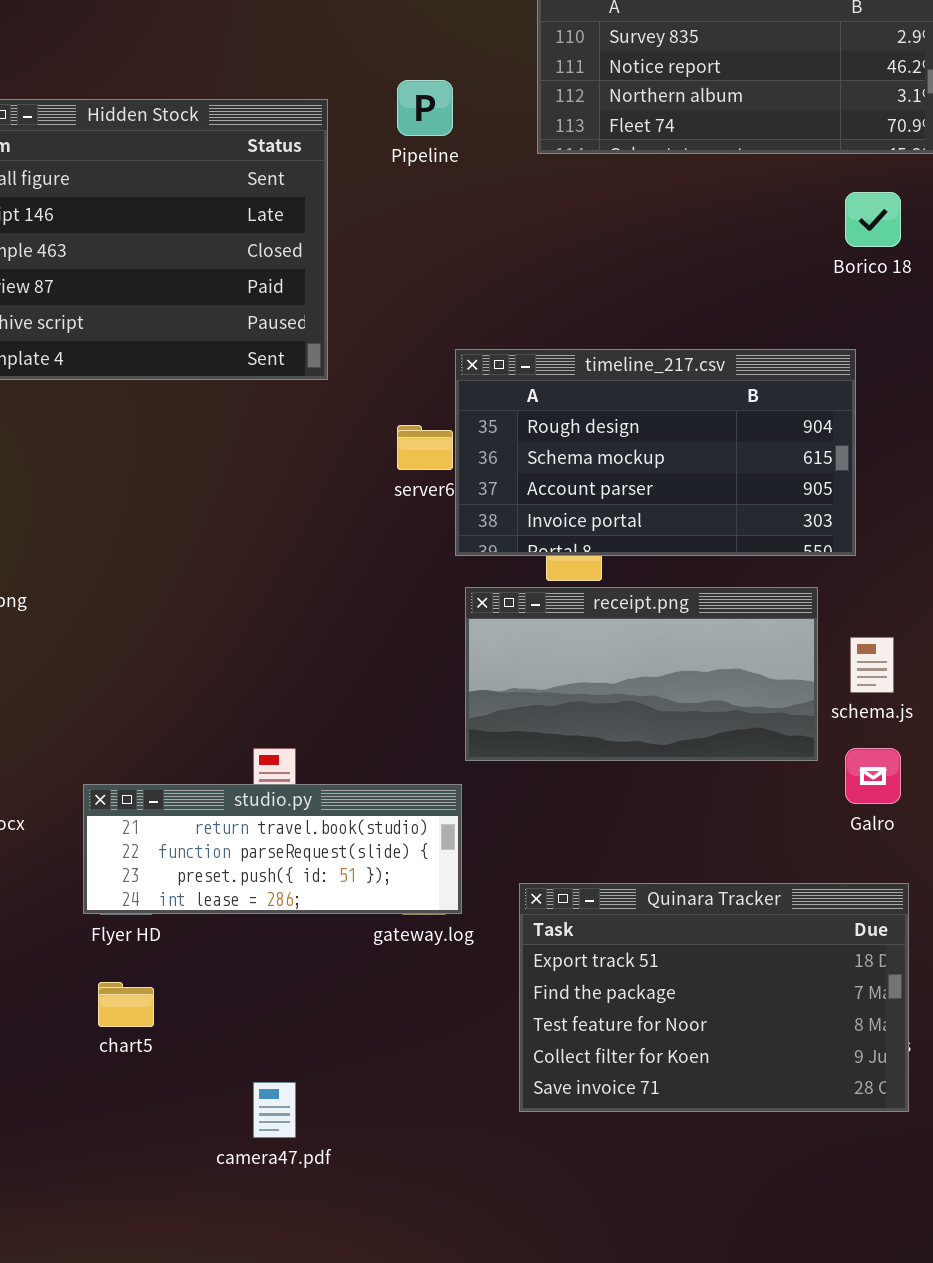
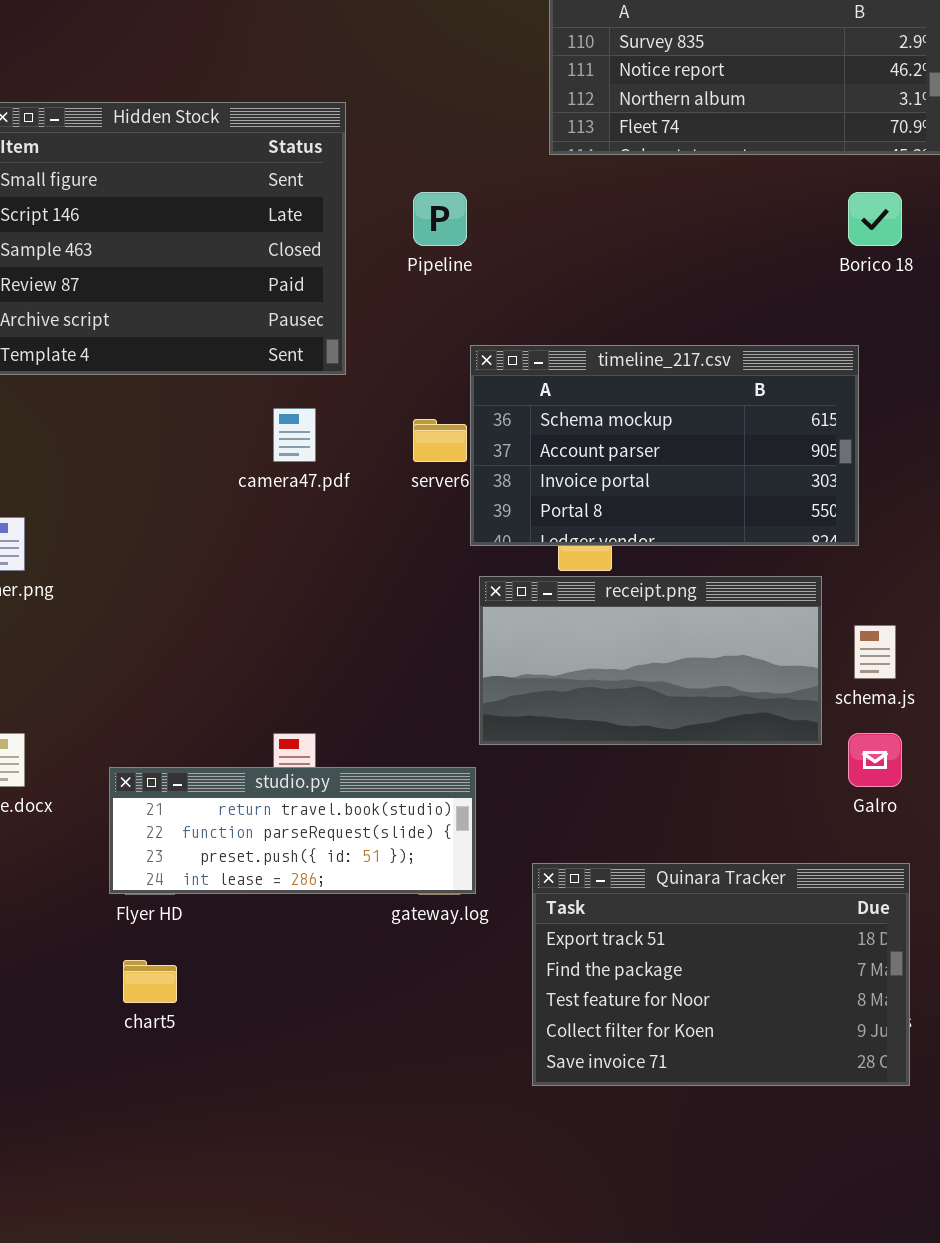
Pipeline: [397,80,453,136] -> [413,192,467,246], moved
timeline_217.csv: [455,349,856,556] -> [470,345,859,546], scrolled down 1 row
camera47.pdf: [253,1082,296,1138] -> [273,408,316,462], moved

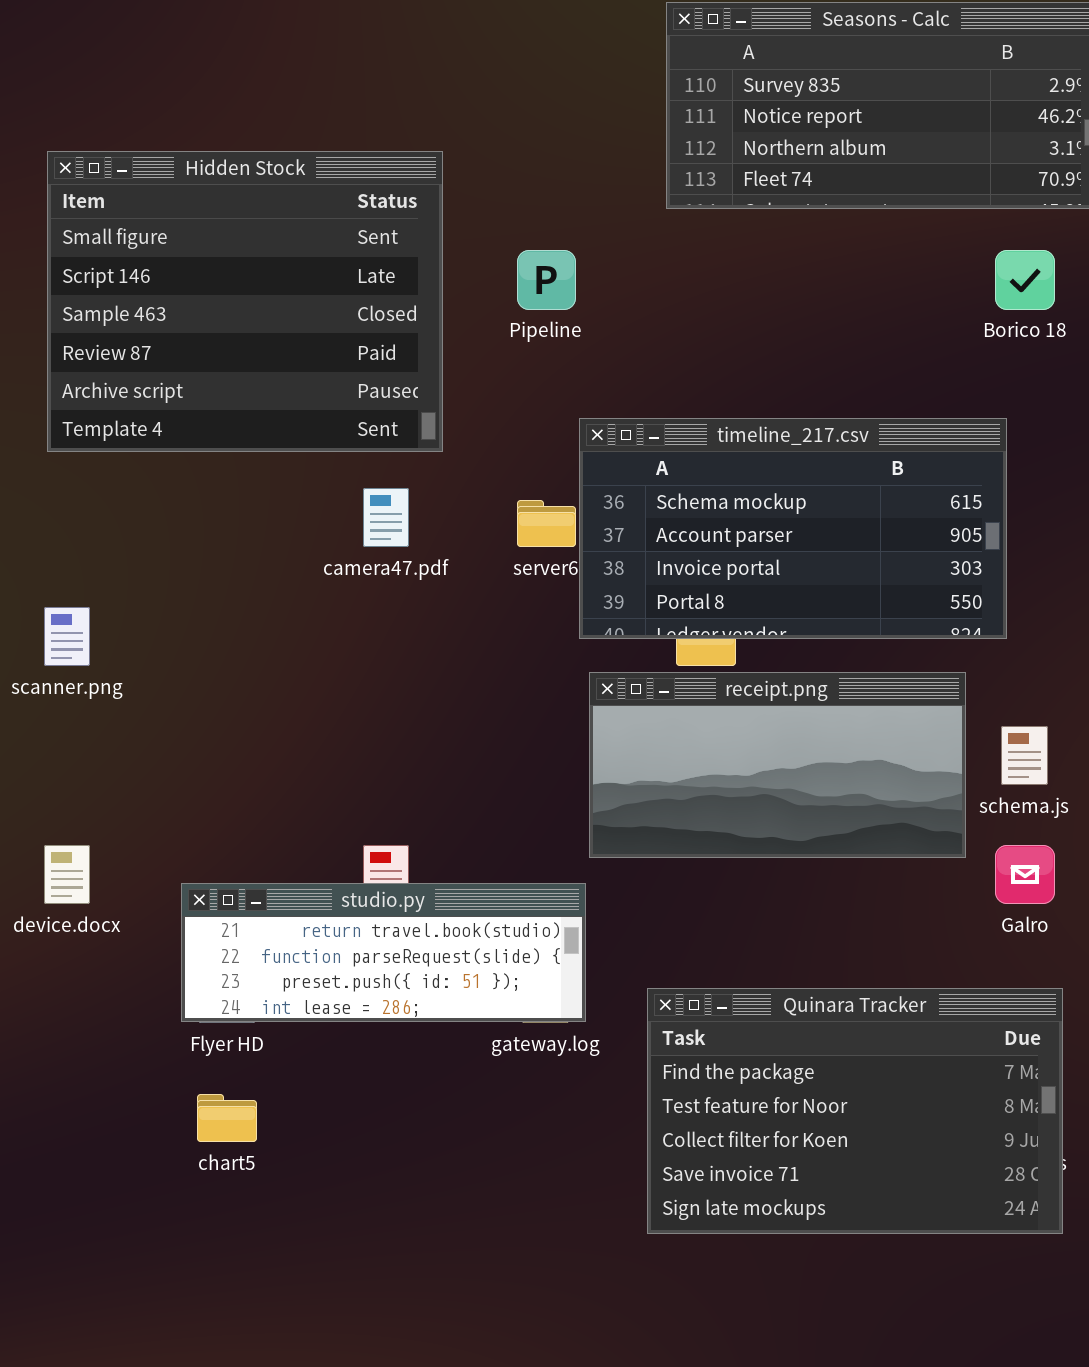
Quinara Tracker: [532,863,910,1086] -> [647,988,1063,1234], scrolled down 1 row

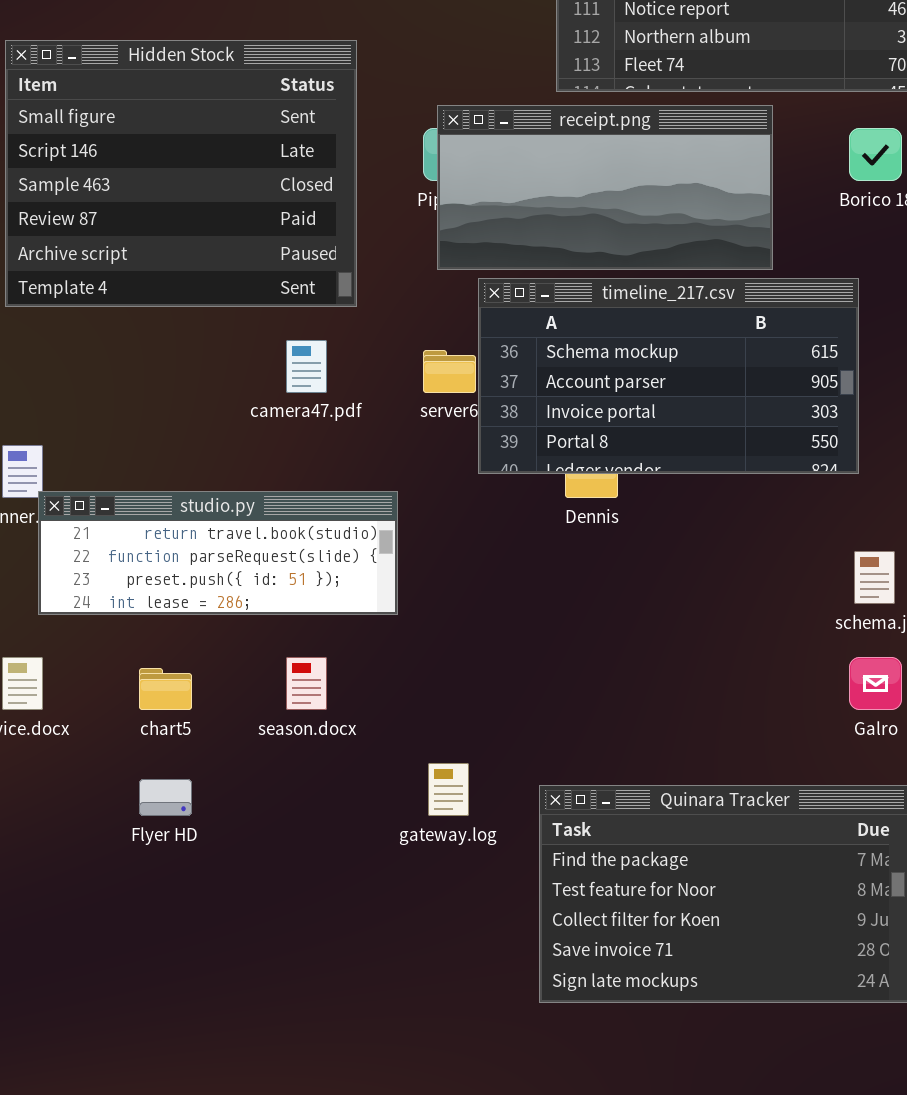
receipt.png: [589,672,966,858] -> [437,105,773,270], moved
studio.py: [181,883,586,1022] -> [38,491,398,615], moved
chart5: [197,1094,257,1142] -> [139,668,192,710], moved

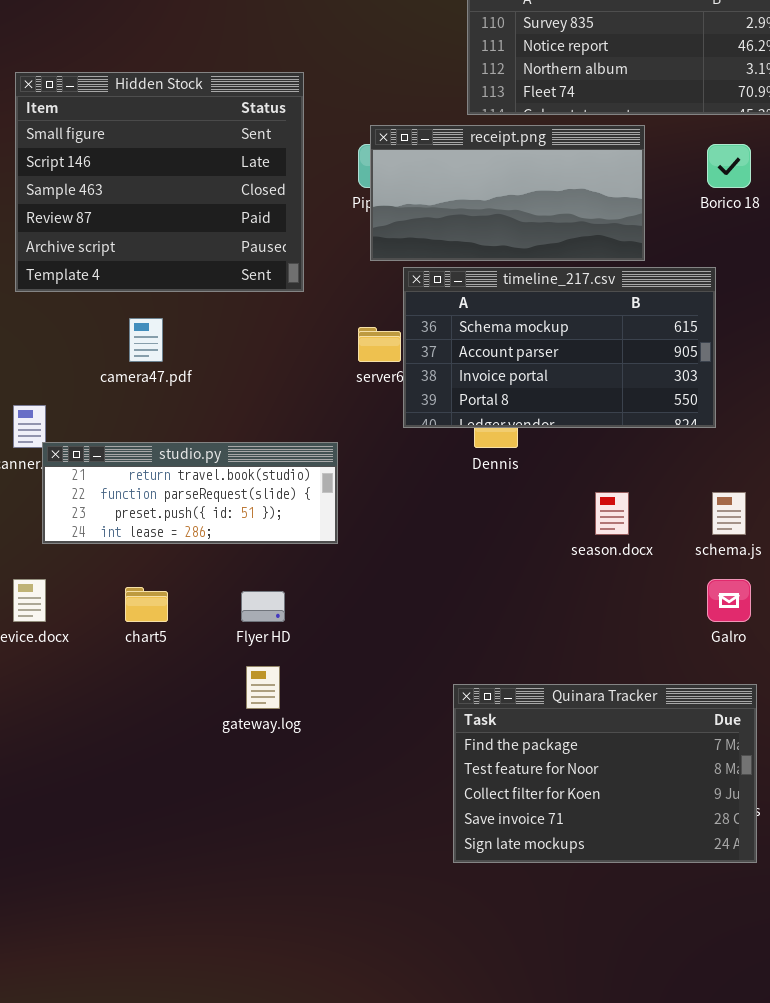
camera47.pdf: [286,340,327,393] -> [129,318,163,362], moved
season.docx: [286,657,327,710] -> [595,492,629,535], moved
gateway.log: [428,763,469,816] -> [246,666,280,709], moved
Flyer HD: [139,779,192,816] -> [241,591,285,622], moved

